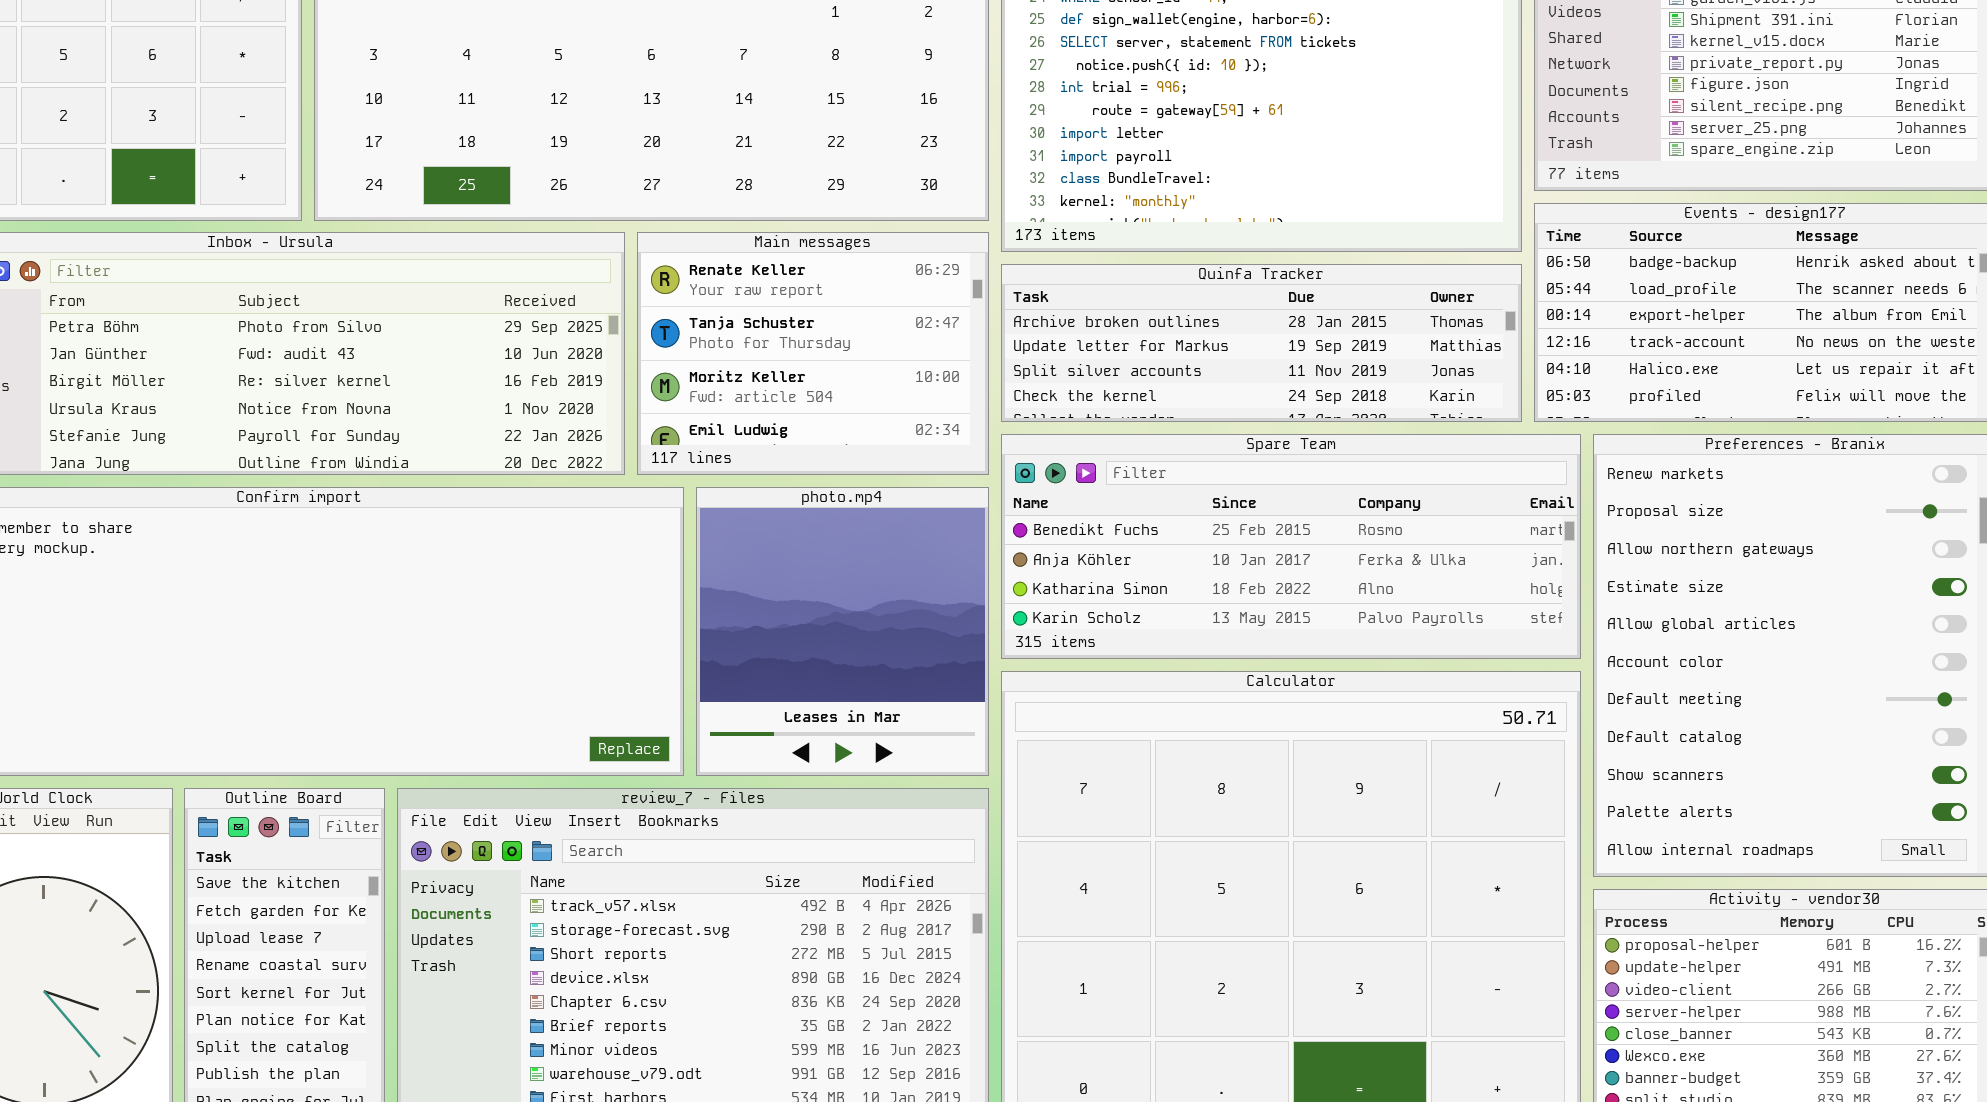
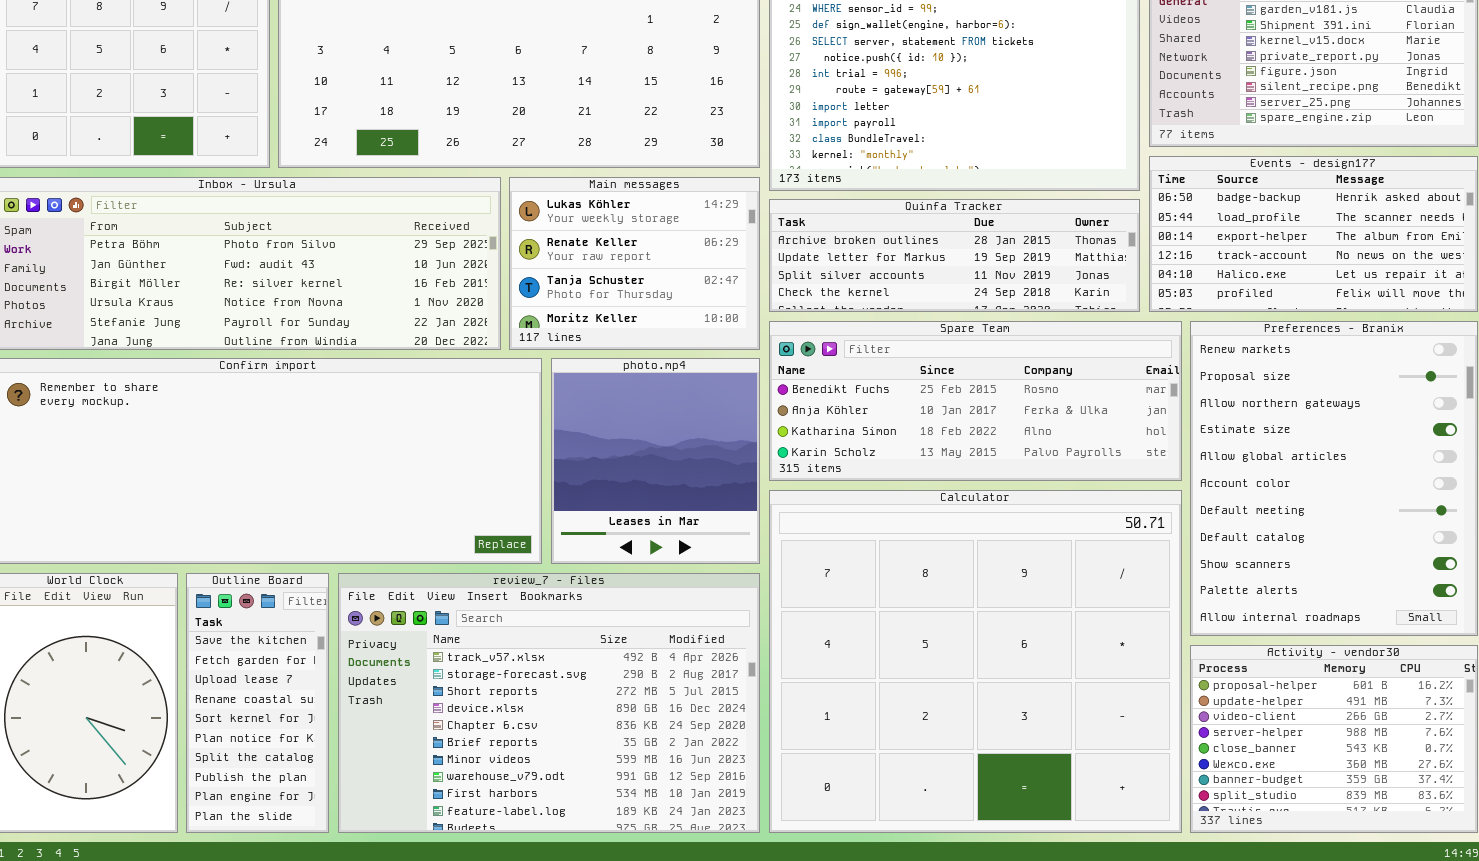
Main messages: [637,232,989,475] -> [509,177,760,350], scrolled up 1 row

